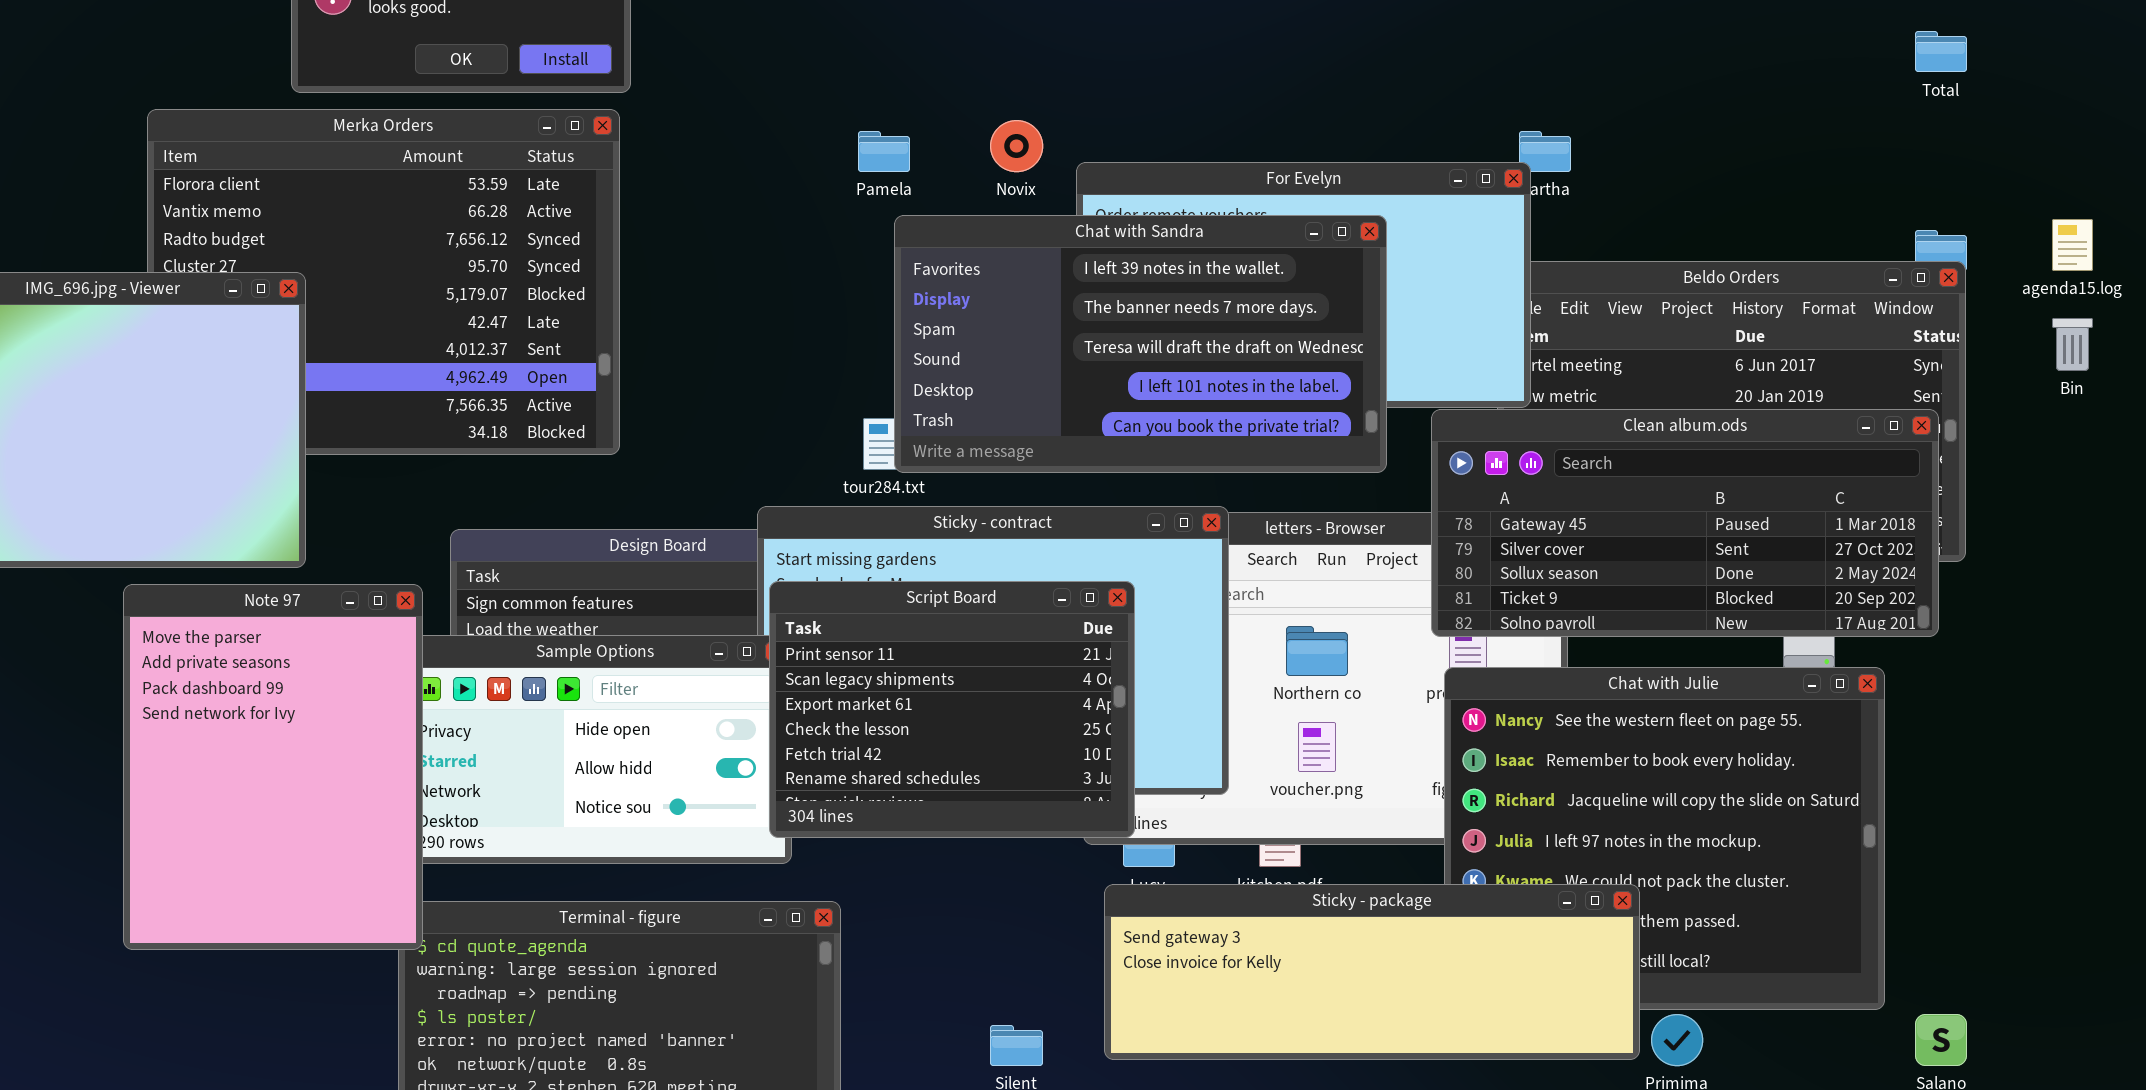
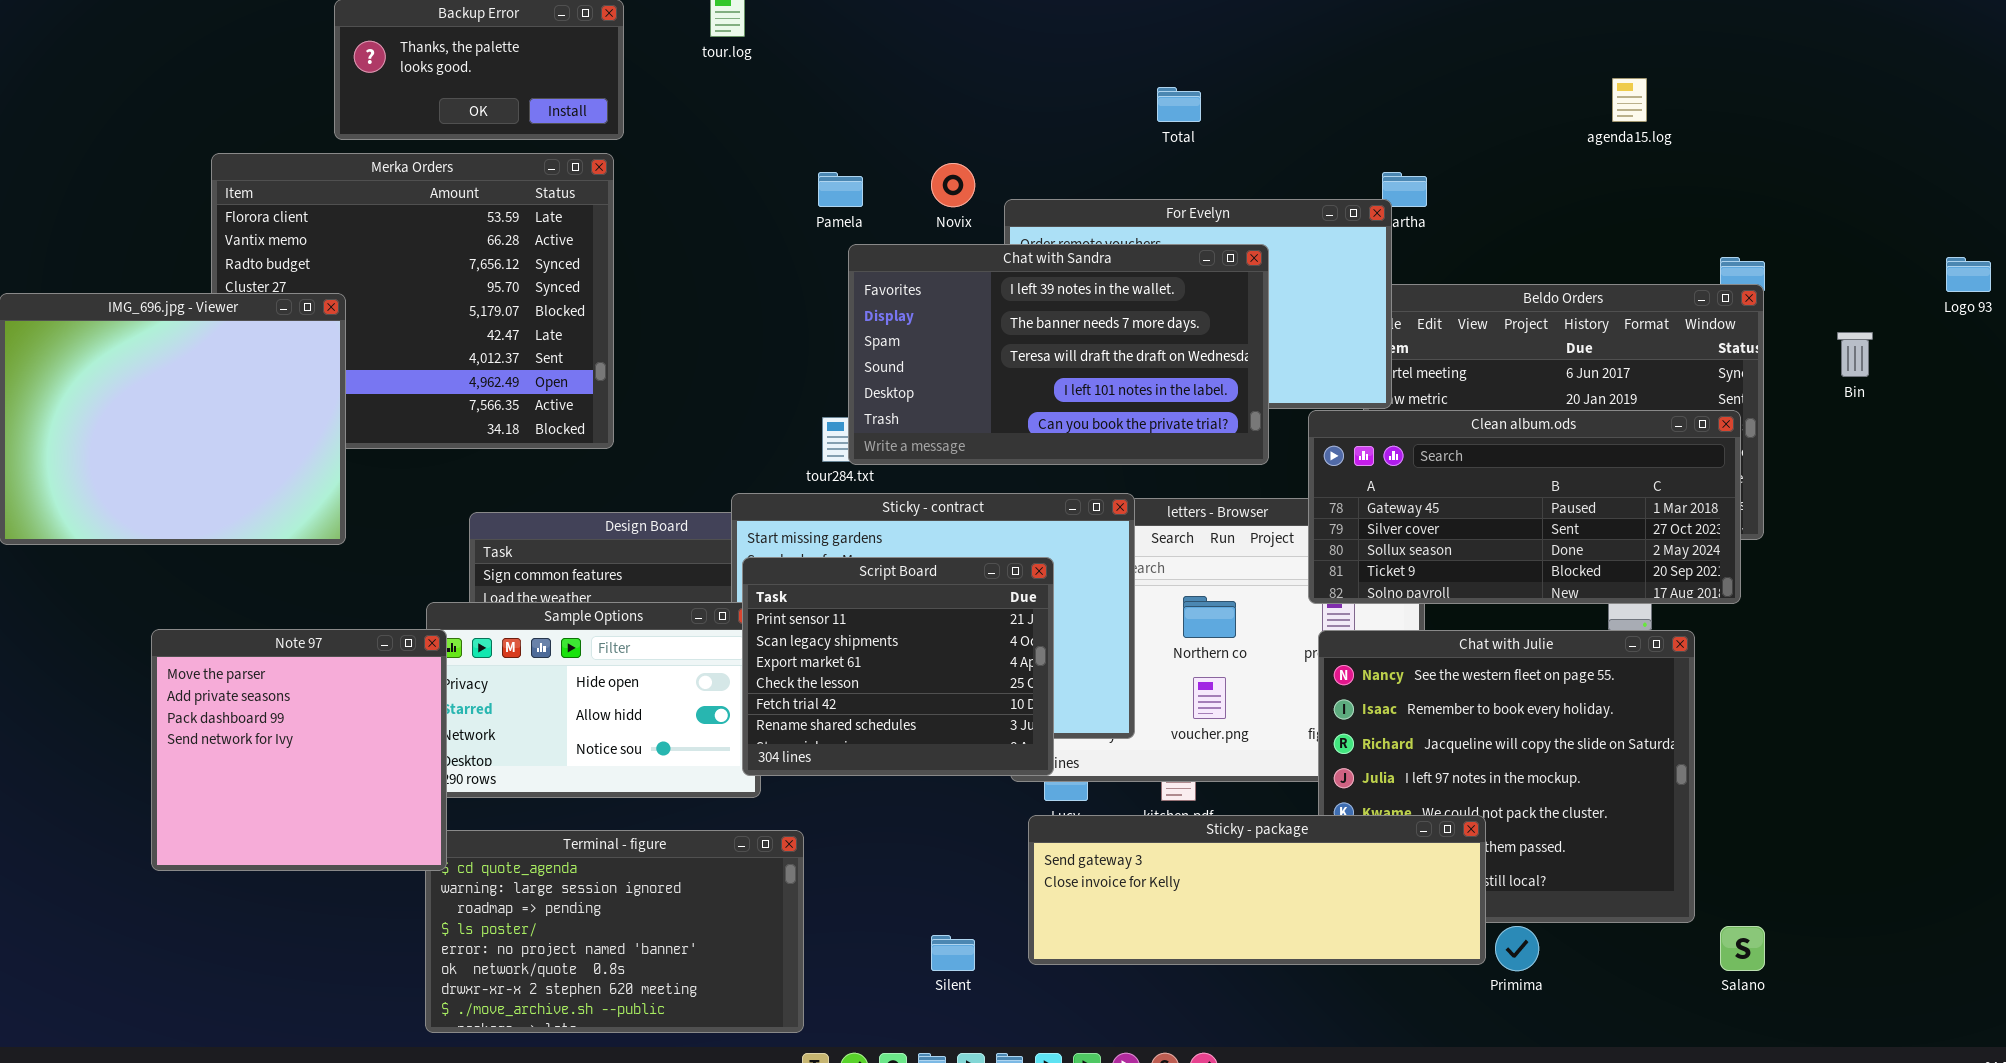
Total: [1915,31,1967,72] -> [1157,87,1201,122], moved
agenda15.log: [2052,219,2093,271] -> [1612,78,1647,122], moved
Note 97: [123,584,423,950] -> [151,629,447,871], resized

